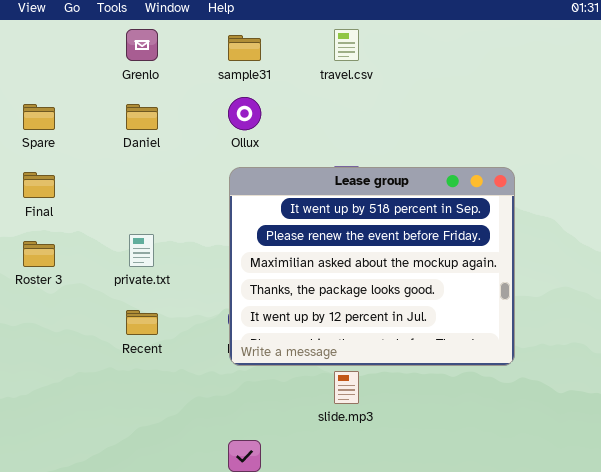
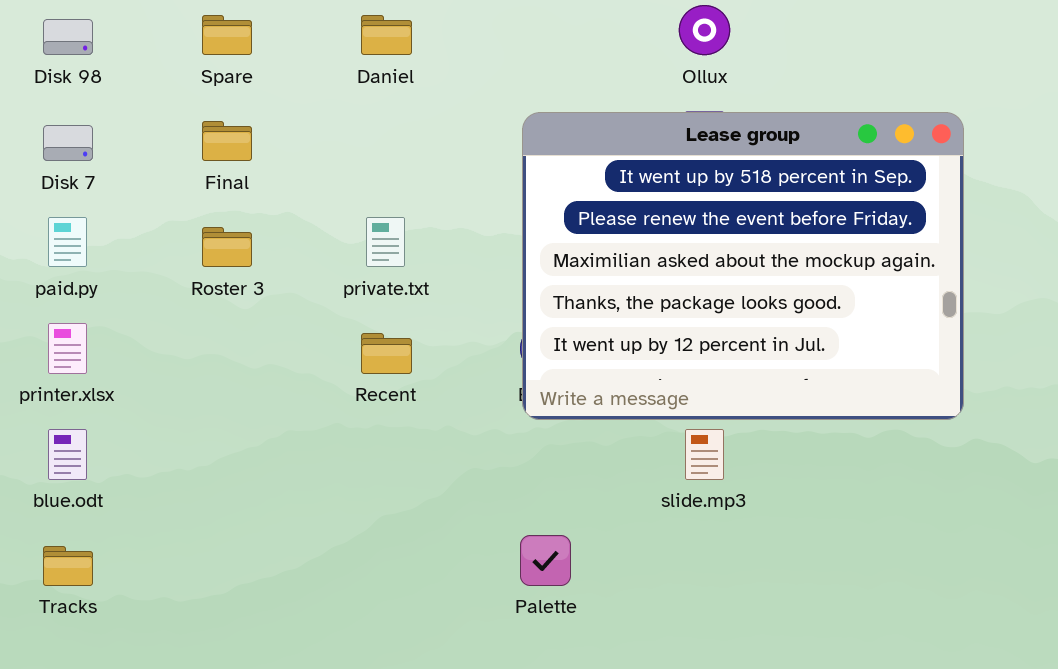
Ollux: [228,97,261,130] -> [679,5,730,55], moved

